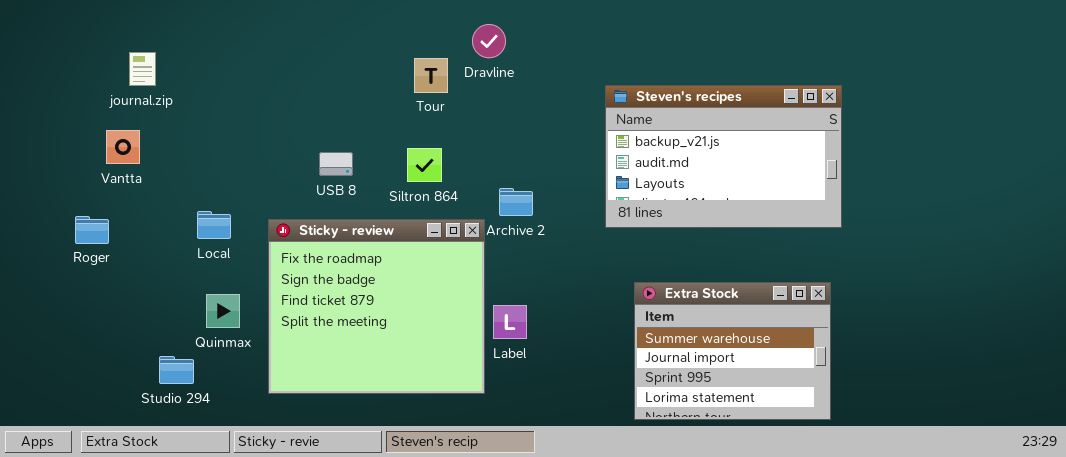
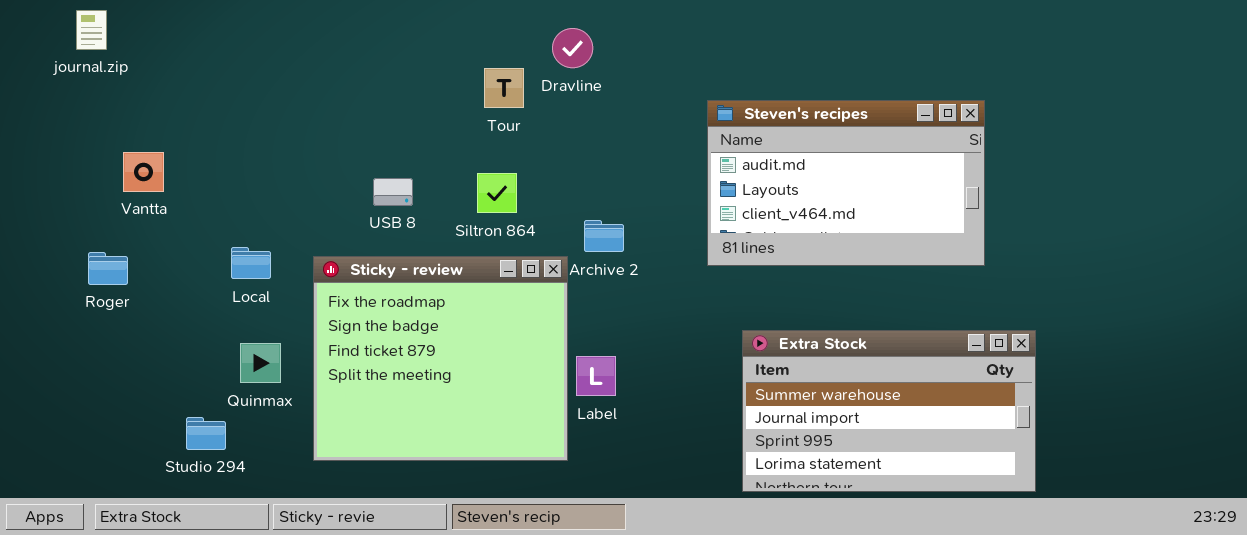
journal.zip: [129,52,156,86] -> [76,10,107,50], moved
Steven's recipes: [605,85,842,228] -> [707,100,985,266], scrolled down 1 row
Extra Stock: [634,282,831,420] -> [742,330,1036,492], resized

